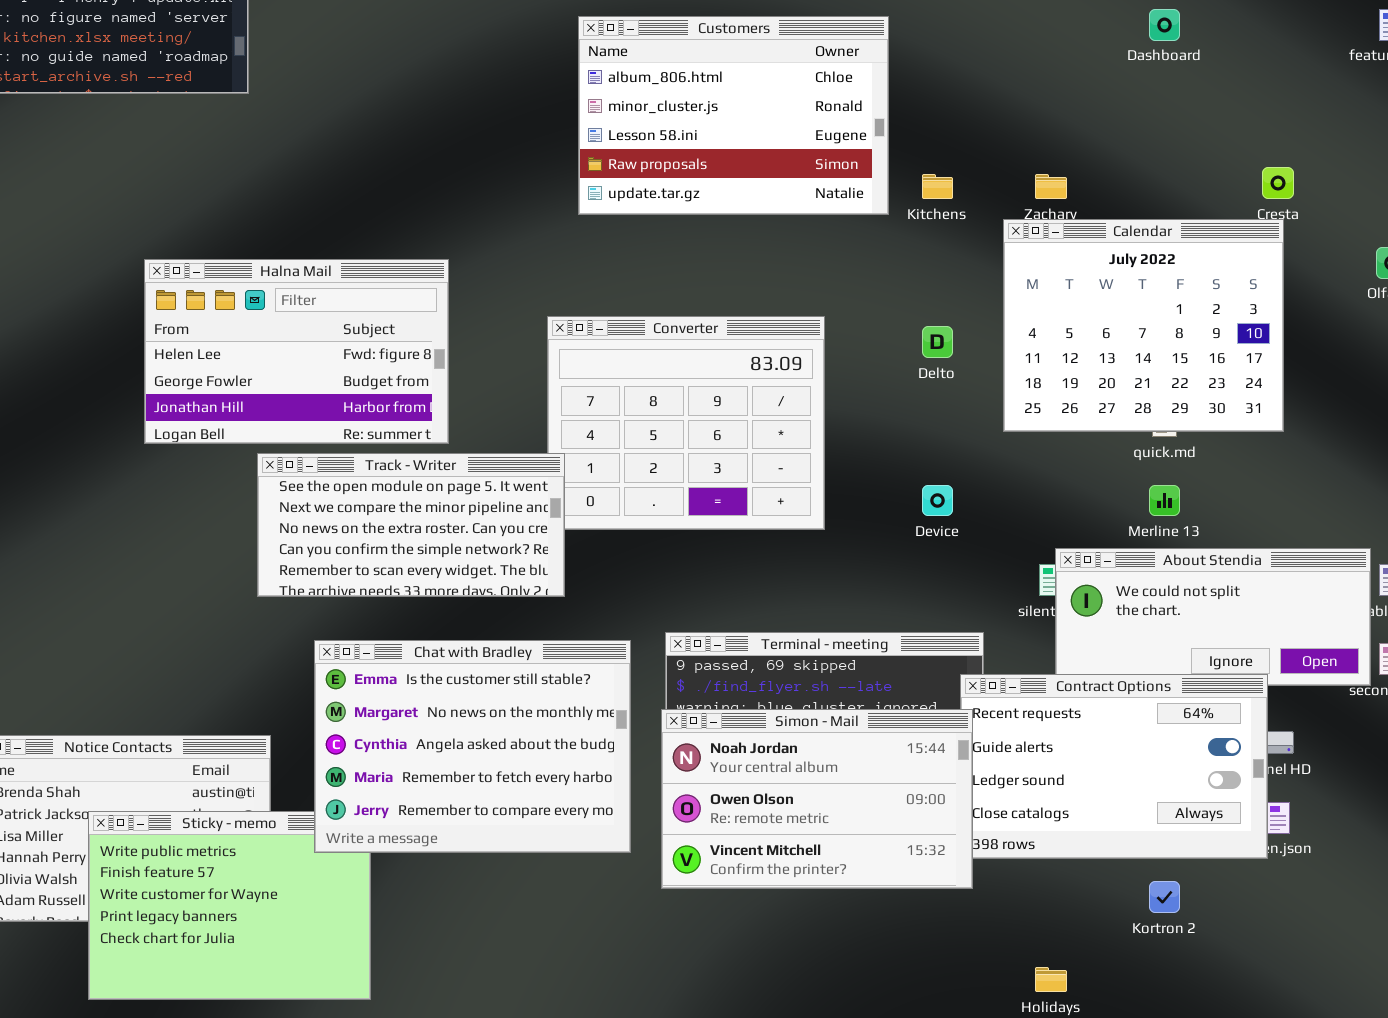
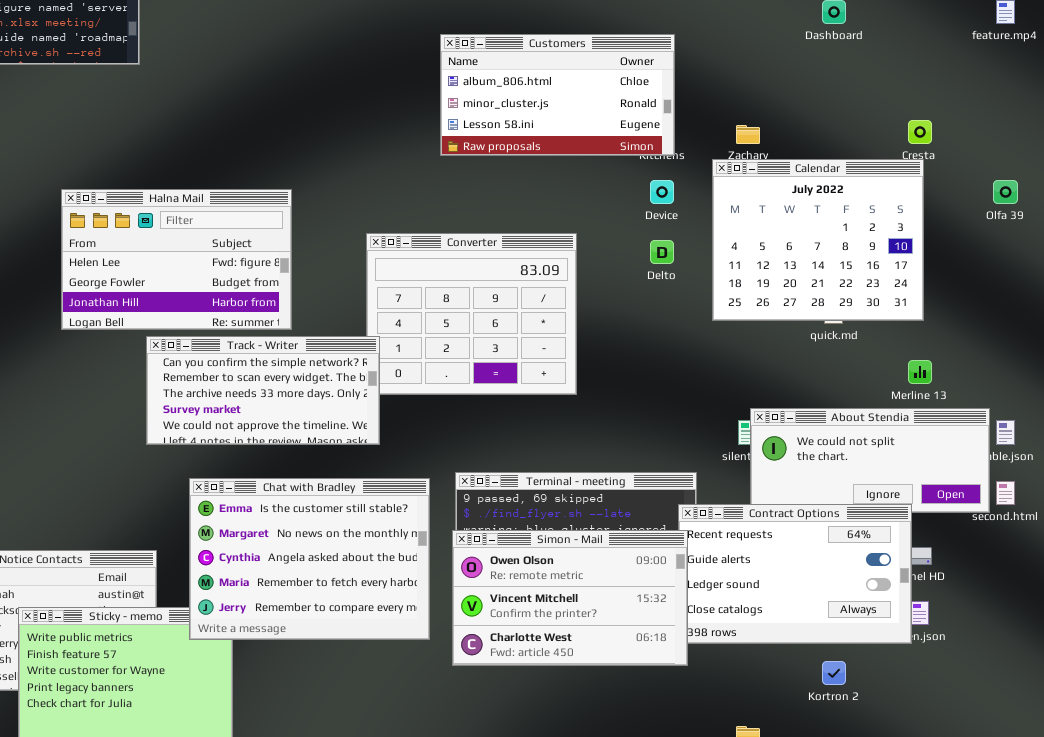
Customers: [578,16,889,215] -> [440,34,675,156], moved, resized
Track - Writer: [257,453,565,597] -> [146,336,380,445], scrolled down 3 rows
Device: [922,485,953,516] -> [650,180,674,204], moved
Merline 13: [1149,485,1180,516] -> [908,360,932,384], moved
Simon - Mail: [661,709,973,889] -> [452,530,688,666], scrolled down 1 row

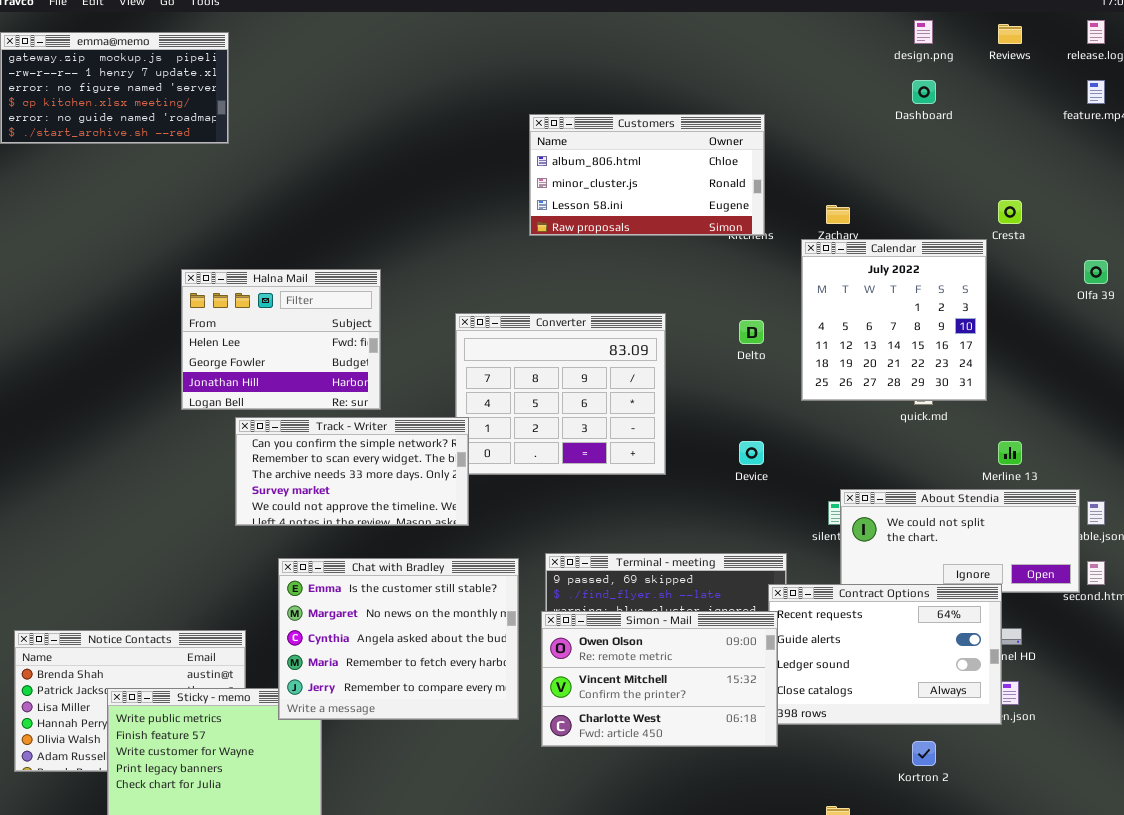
Calendar: [712,159,924,321] -> [801,239,987,401], resized
Device: [650,180,674,204] -> [739,441,764,465], moved
Halna Mail: [61,189,292,330] -> [181,269,381,410], resized

